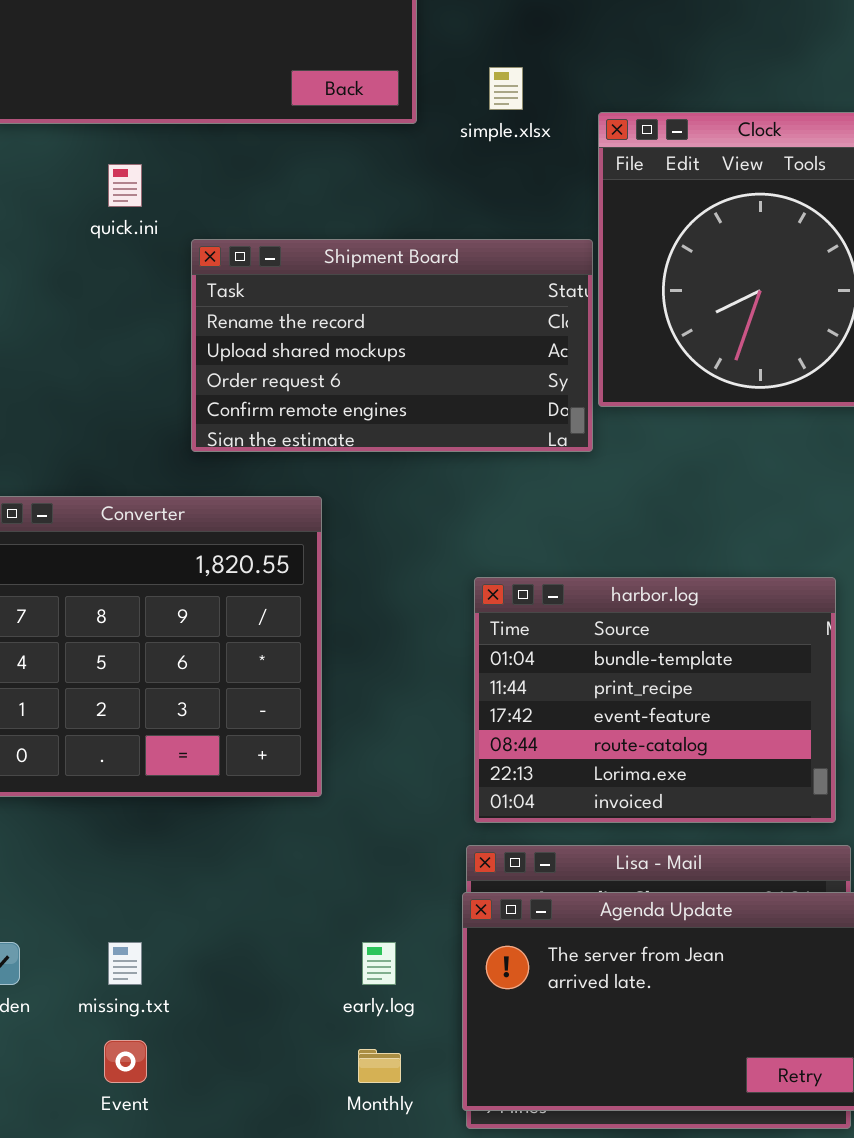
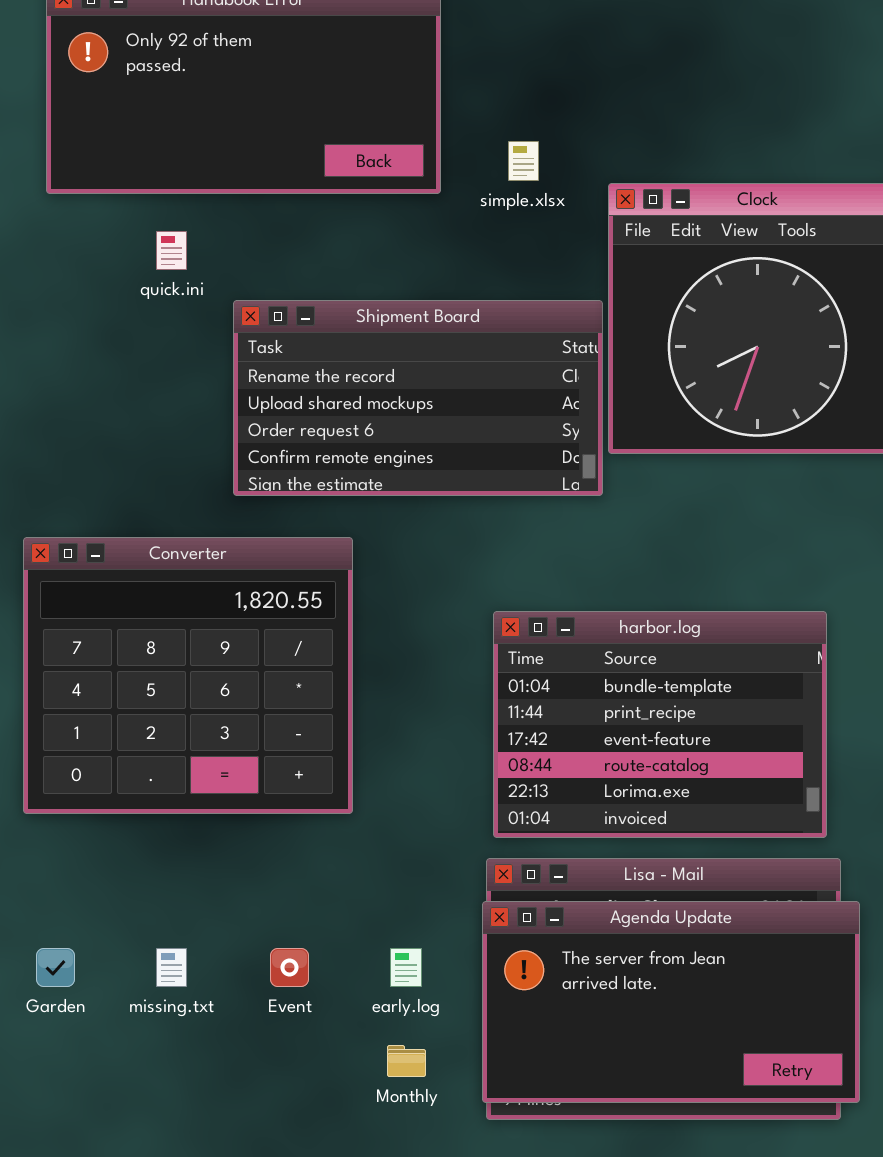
Event: [104,1040,147,1083] -> [270,948,309,987], moved

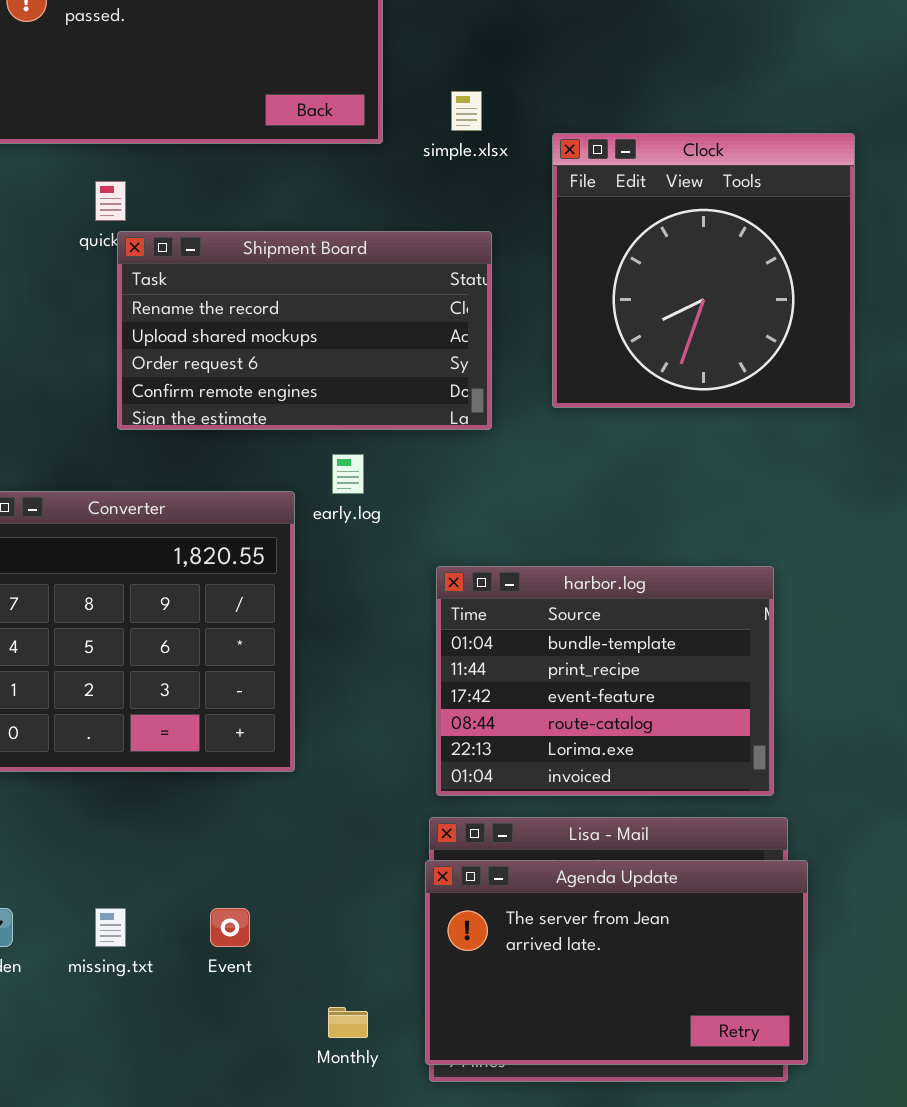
Shipment Board: [233,300,603,496] -> [117,231,492,430], moved
early.log: [390,948,422,987] -> [332,454,364,494], moved

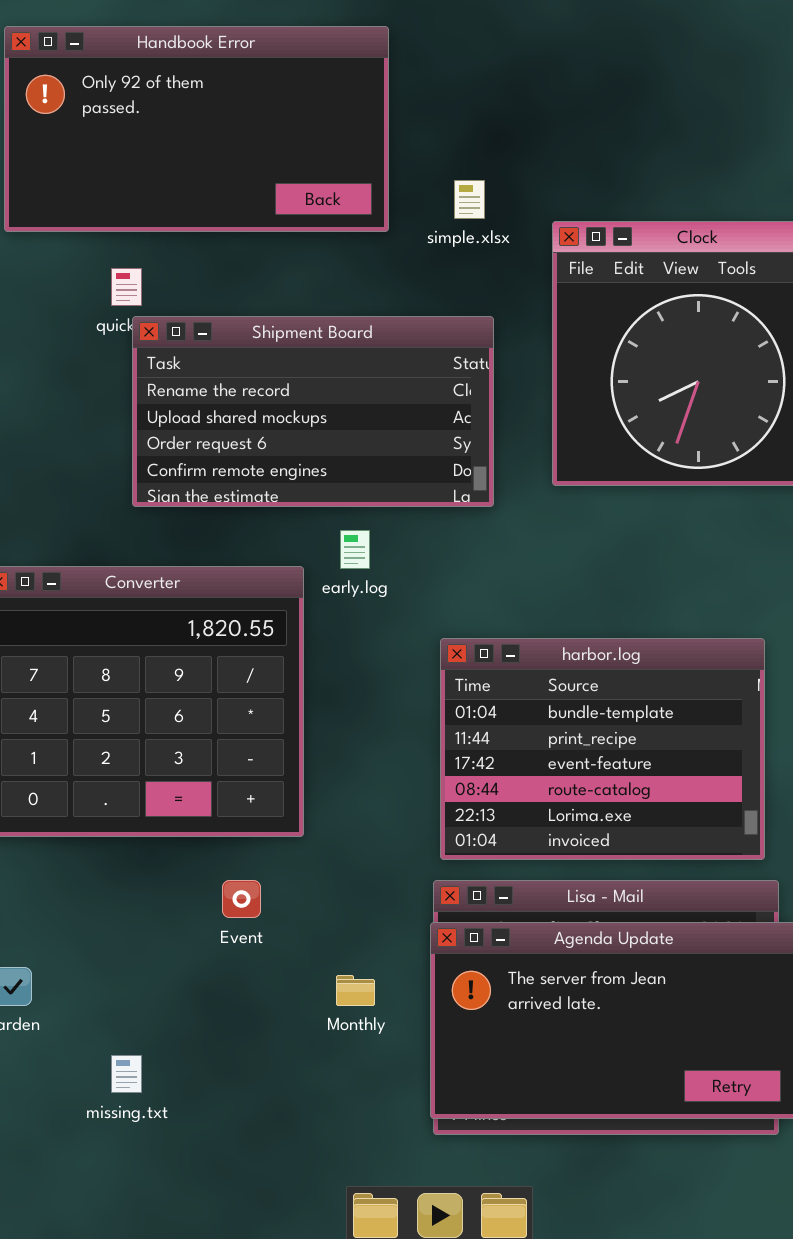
missing.txt: [95,908,126,947] -> [111,1055,142,1093], moved
Event: [210,908,250,947] -> [222,880,261,918], moved
Monthly: [328,1007,368,1038] -> [336,975,375,1006], moved

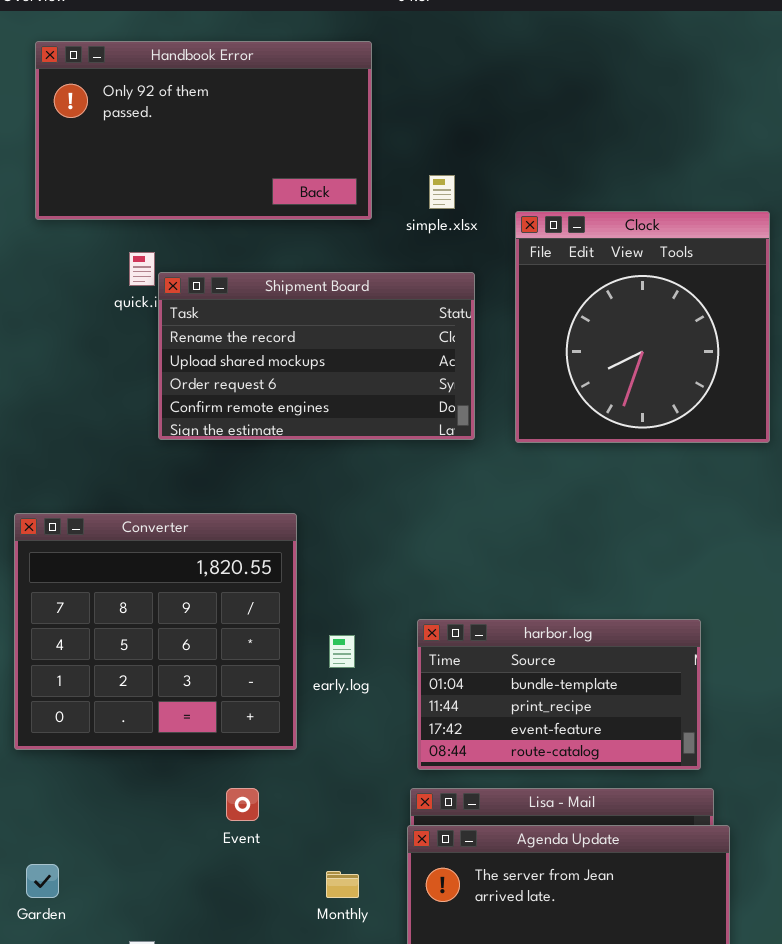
Shipment Board: [132,316,494,507] -> [158,272,475,440], moved
early.log: [340,530,370,569] -> [329,635,355,668], moved
harbor.log: [440,638,765,860] -> [417,619,701,770], resized

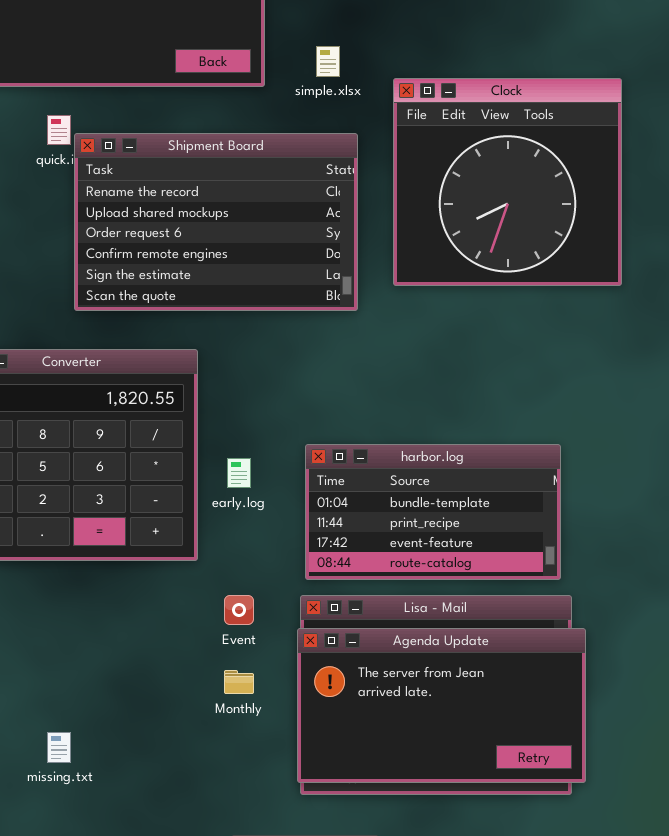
Shipment Board: [158,272,475,440] -> [74,133,358,311], resized
Event: [226,788,259,821] -> [224,595,254,625], moved

